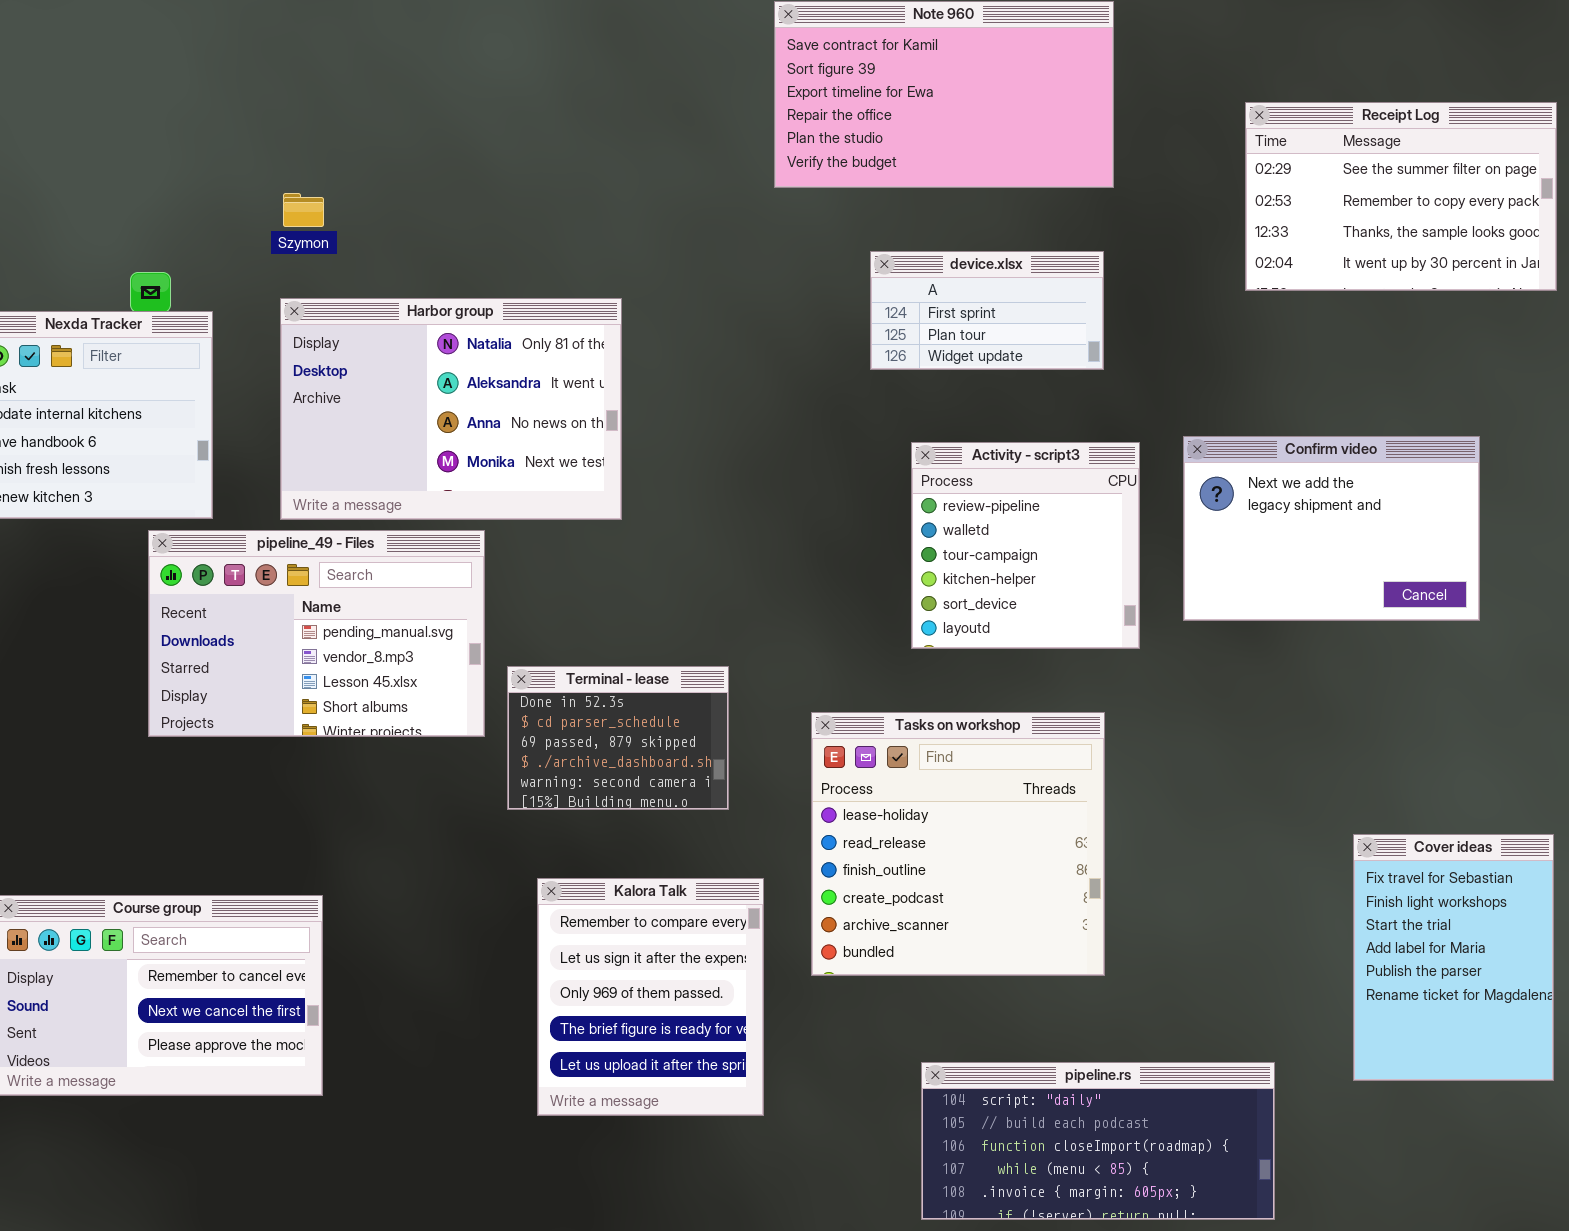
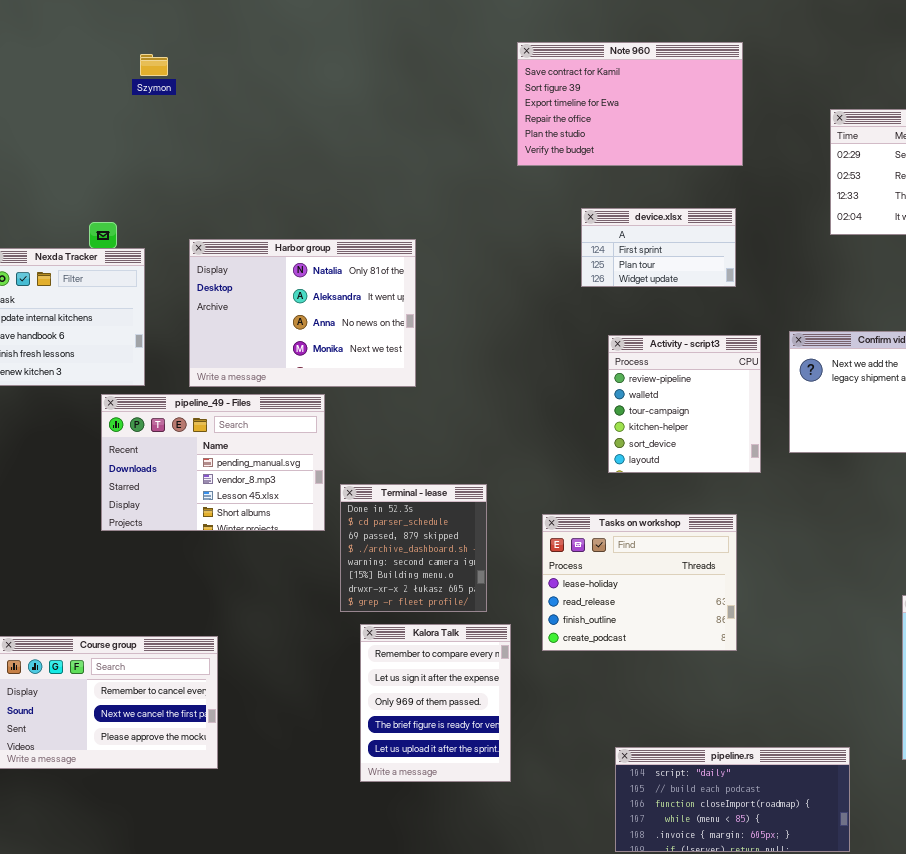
Szymon: [283,193,324,227] -> [140,54,168,76], moved
Terminal - lease: [507,666,729,810] -> [340,484,487,612], resized
Tasks on workshop: [811,712,1105,976] -> [542,514,737,651], resized

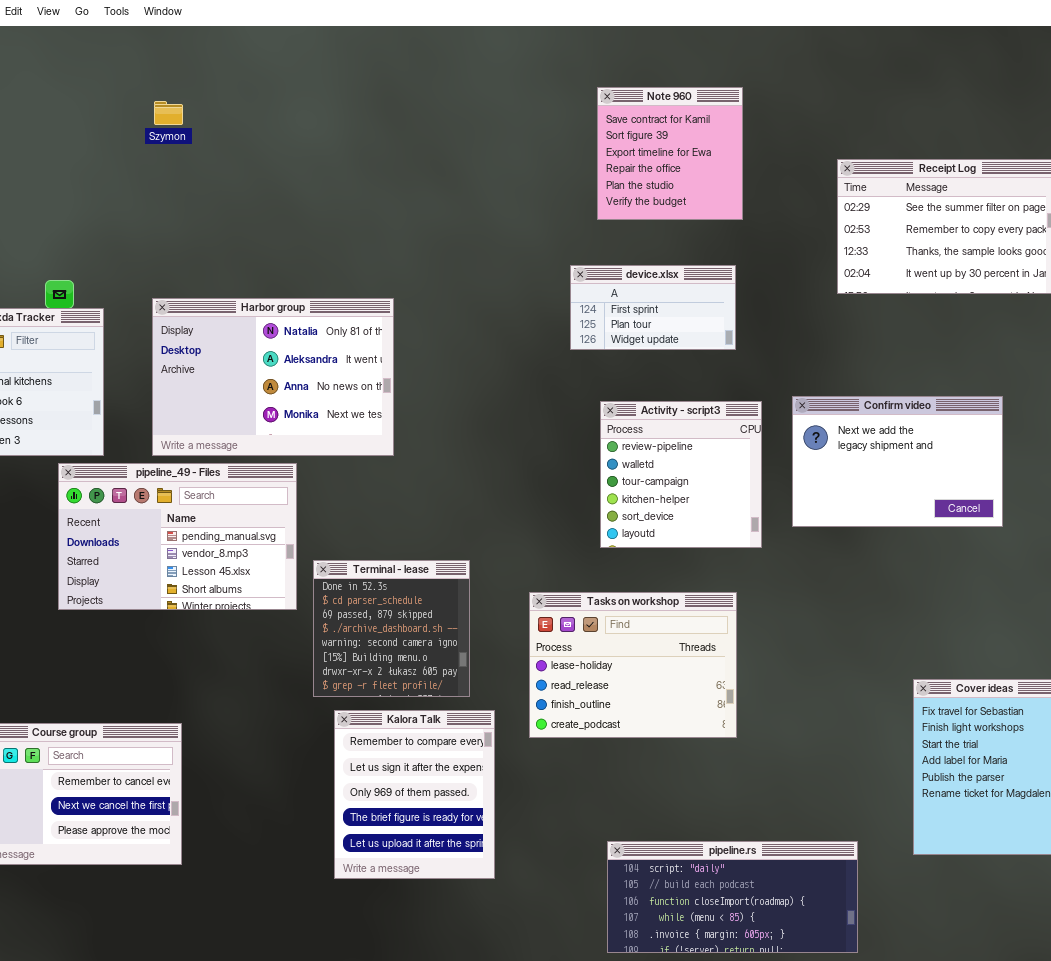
Note 960: [517,42,743,166] -> [597,87,743,220], resized
Szymon: [140,54,168,76] -> [154,101,183,125], moved

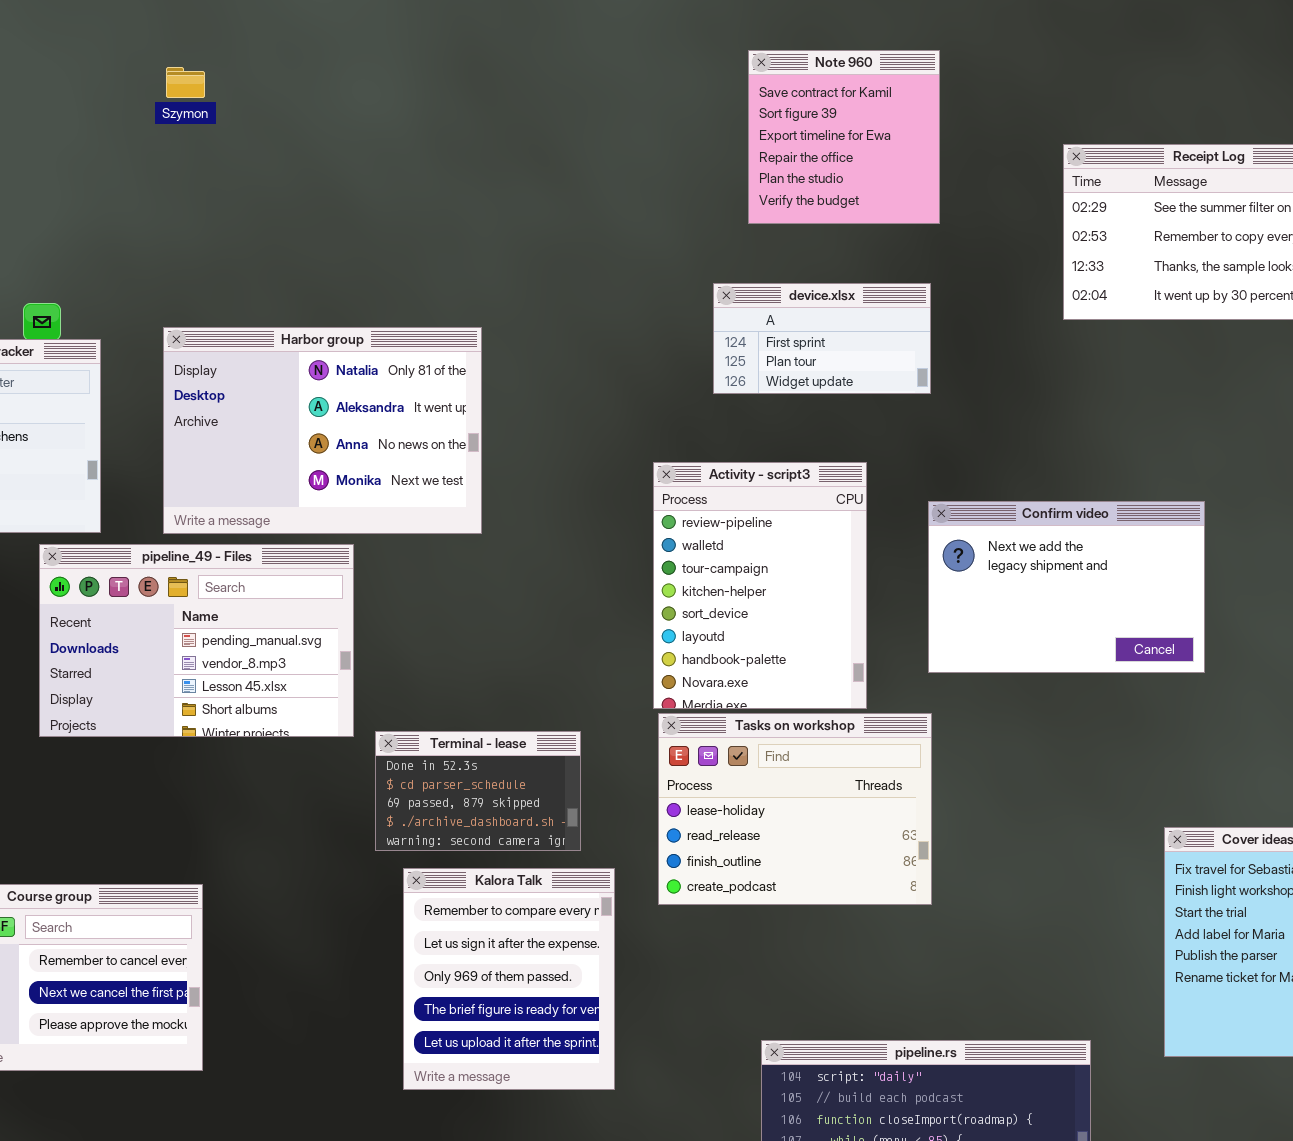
Confirm video: [792,396,1003,527] -> [928,501,1205,673], moved
Activity - script3: [600,401,762,548] -> [653,462,867,709], moved, resized
Terminal - lease: [313,560,470,697] -> [375,731,581,851], resized

